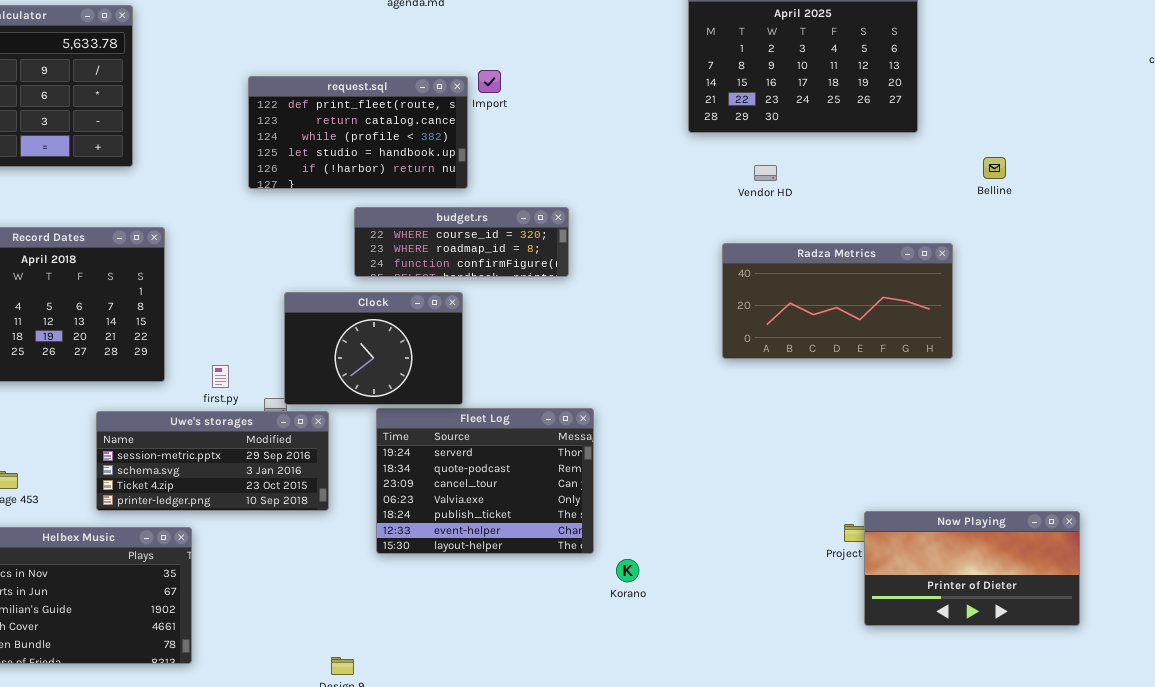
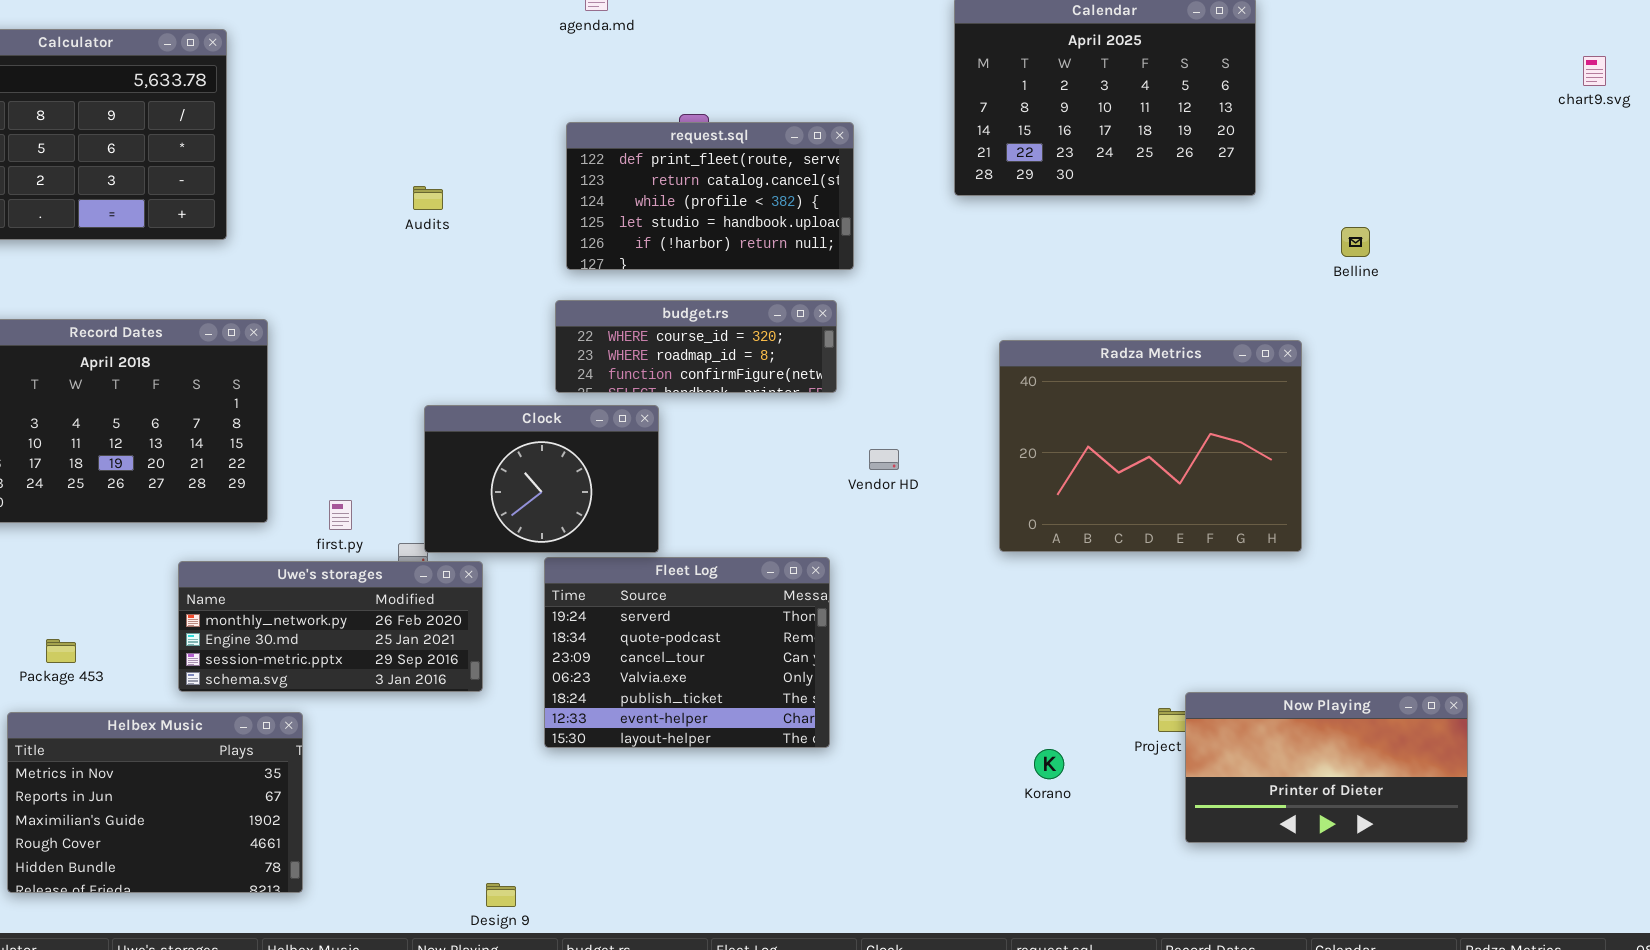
request.sql: [248,76,468,189] -> [566,122,854,270], moved
Vendor HD: [754,165,777,181] -> [869,449,899,470], moved
budget.rs: [354,207,569,277] -> [555,300,837,393], moved
Radza Metrics: [722,243,953,359] -> [999,340,1302,552], resized
Uwe's storages: [96,411,329,511] -> [178,561,483,692], scrolled up 2 rows
Korano: [616,559,639,582] -> [1034,749,1064,779], moved

